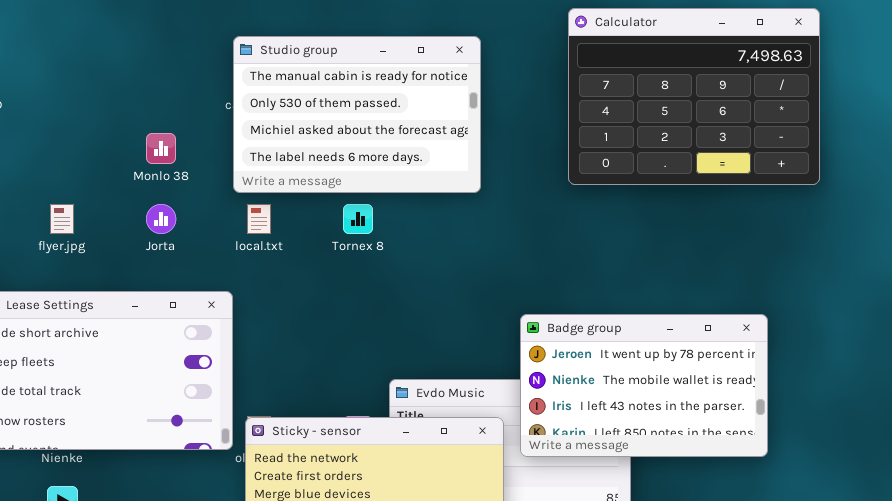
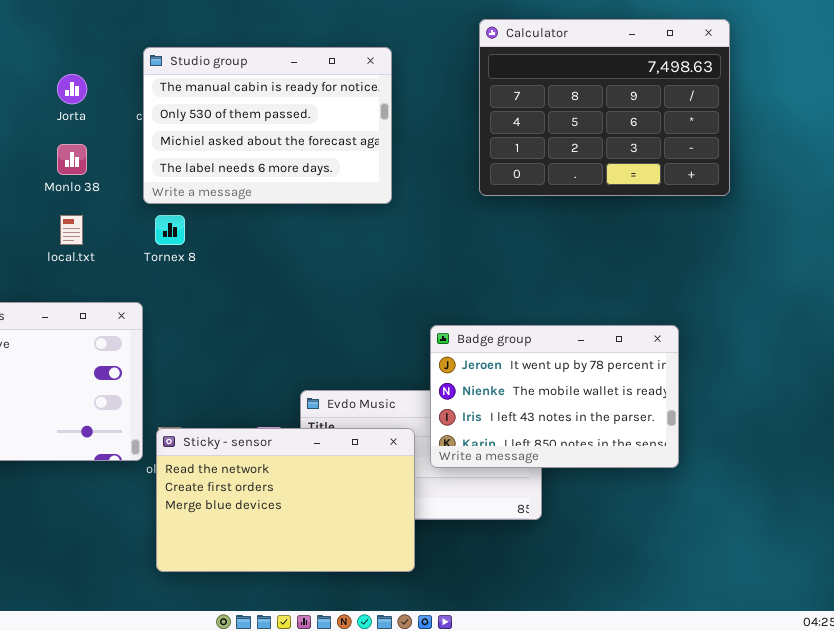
Jorta: [146,204,176,234] -> [57,74,87,104], moved
local.txt: [247,204,271,234] -> [60,215,83,245], moved
Tornex 8: [343,204,373,234] -> [155,215,185,245], moved

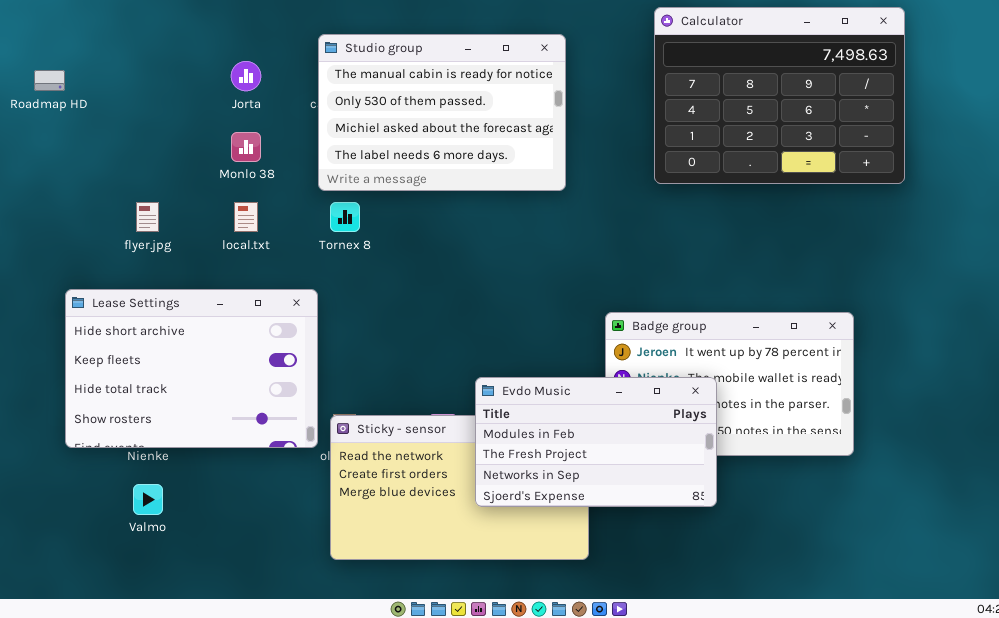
Evdo Music: [300,390,542,520] -> [475,377,717,507], raised

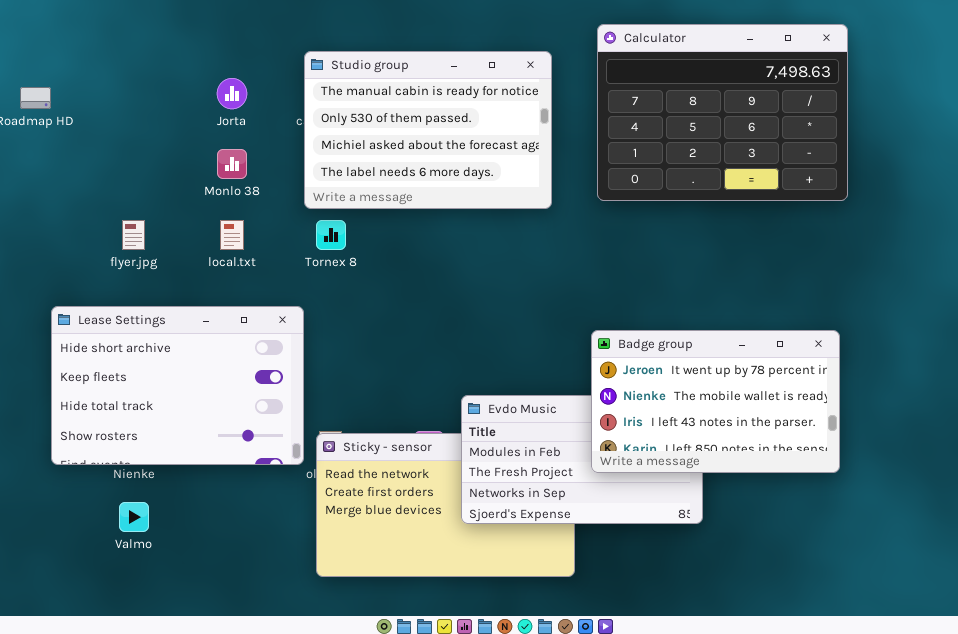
Calculator: [654,7,905,184] -> [597,24,848,201], moved
Badge group: [605,312,854,456] -> [591,330,840,473], raised

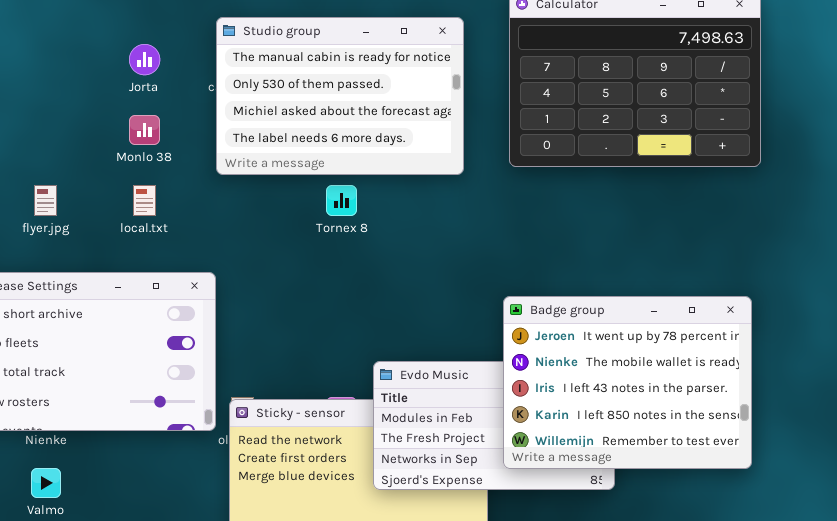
Tornex 8: [316,220,346,250] -> [326,185,357,216], moved
Badge group: [591,330,840,473] -> [503,296,752,469], resized

